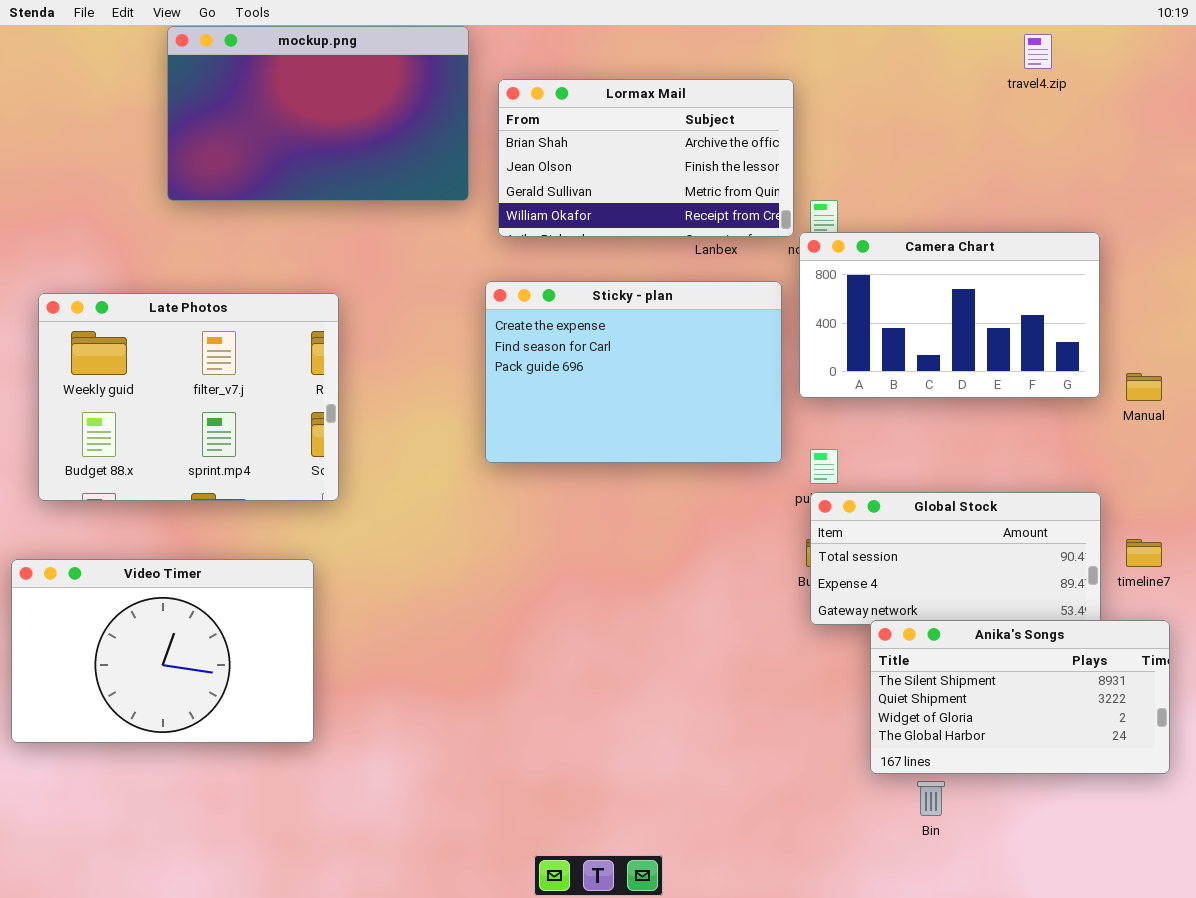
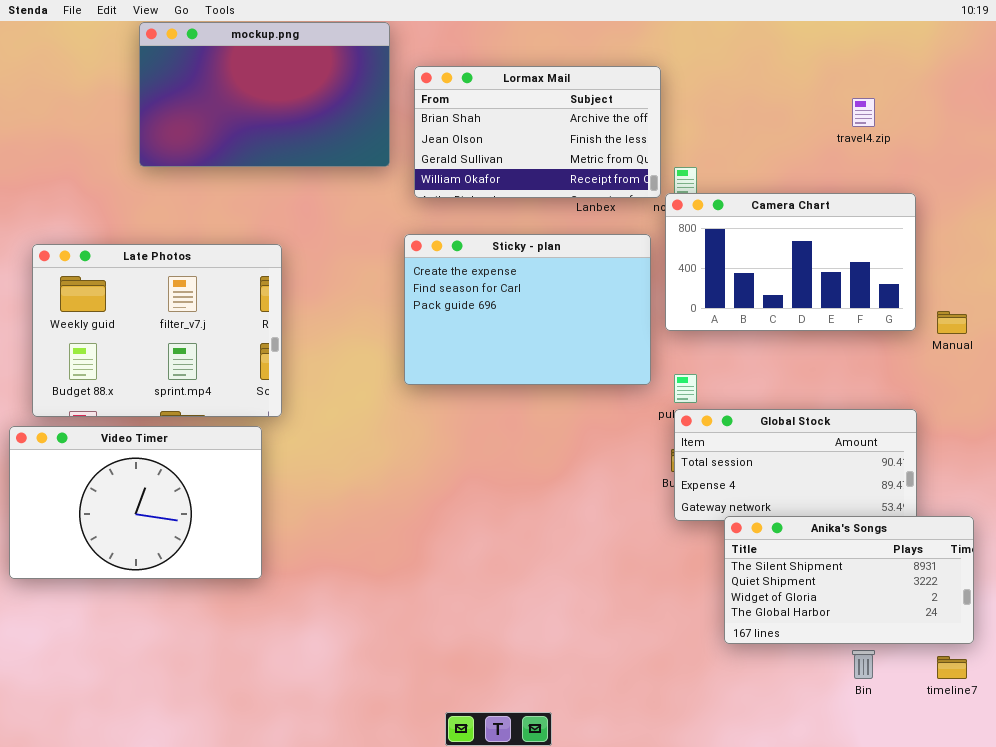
travel4.zip: [1024,34,1052,69] -> [852,98,875,127], moved
timeline7: [1126,539,1162,567] -> [937,656,967,679], moved
Video Timer: [11,559,314,743] -> [9,426,262,579], moved
Bin: [917,781,945,816] -> [852,650,875,679], moved

